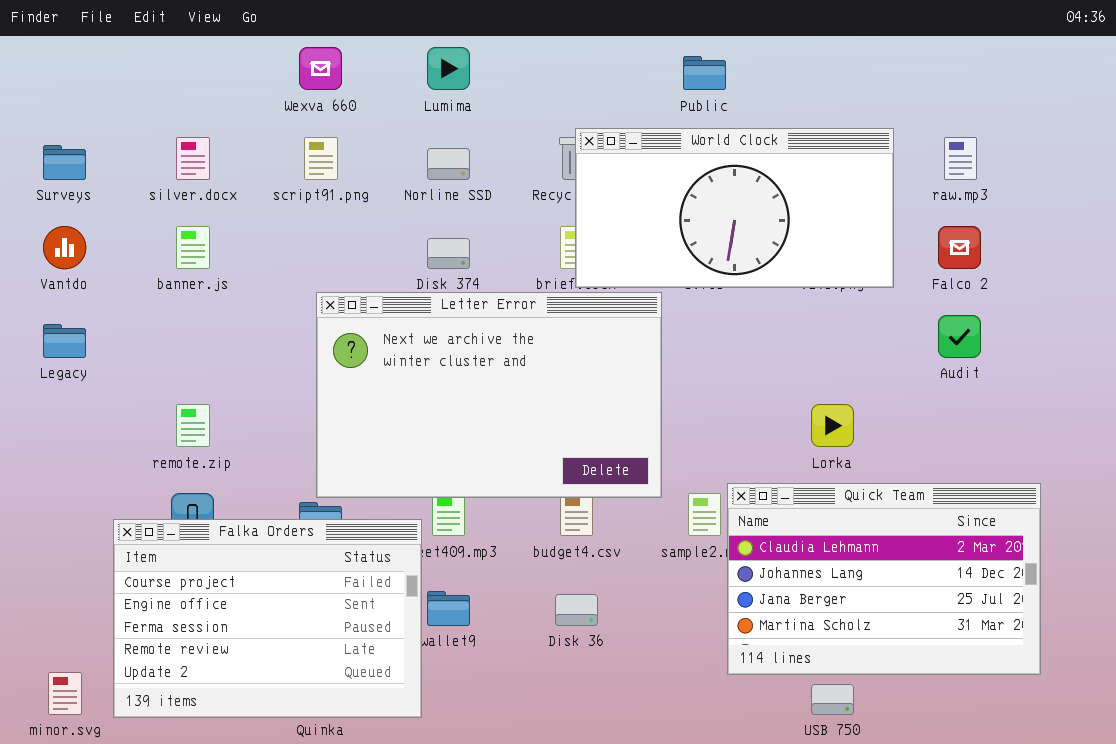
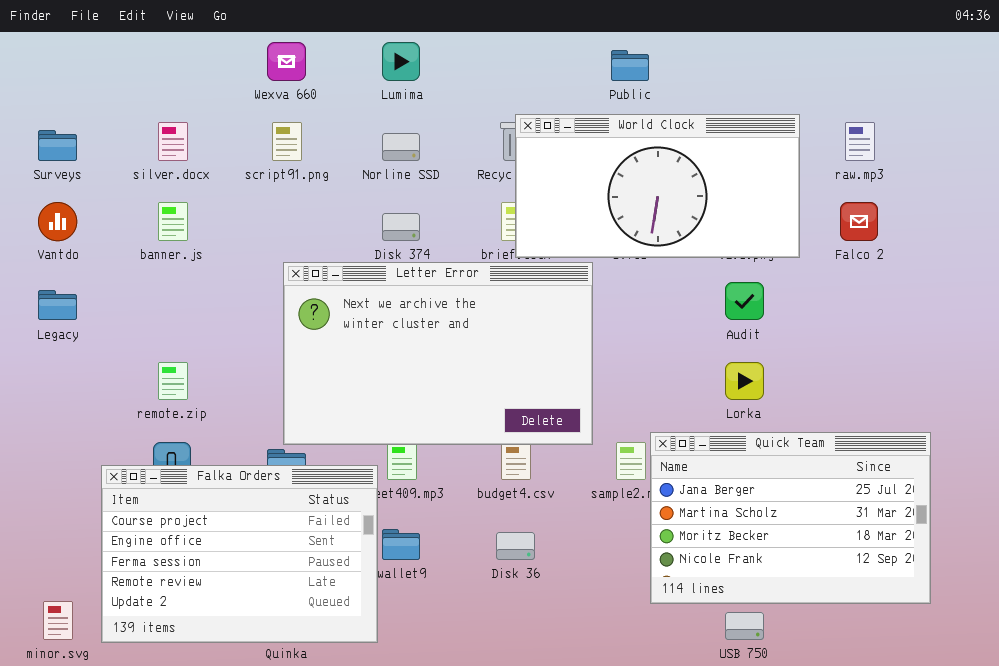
Audit: [938,315,981,358] -> [725,282,764,320], moved
Quick Team: [727,483,1041,675] -> [650,432,931,604], scrolled down 2 rows

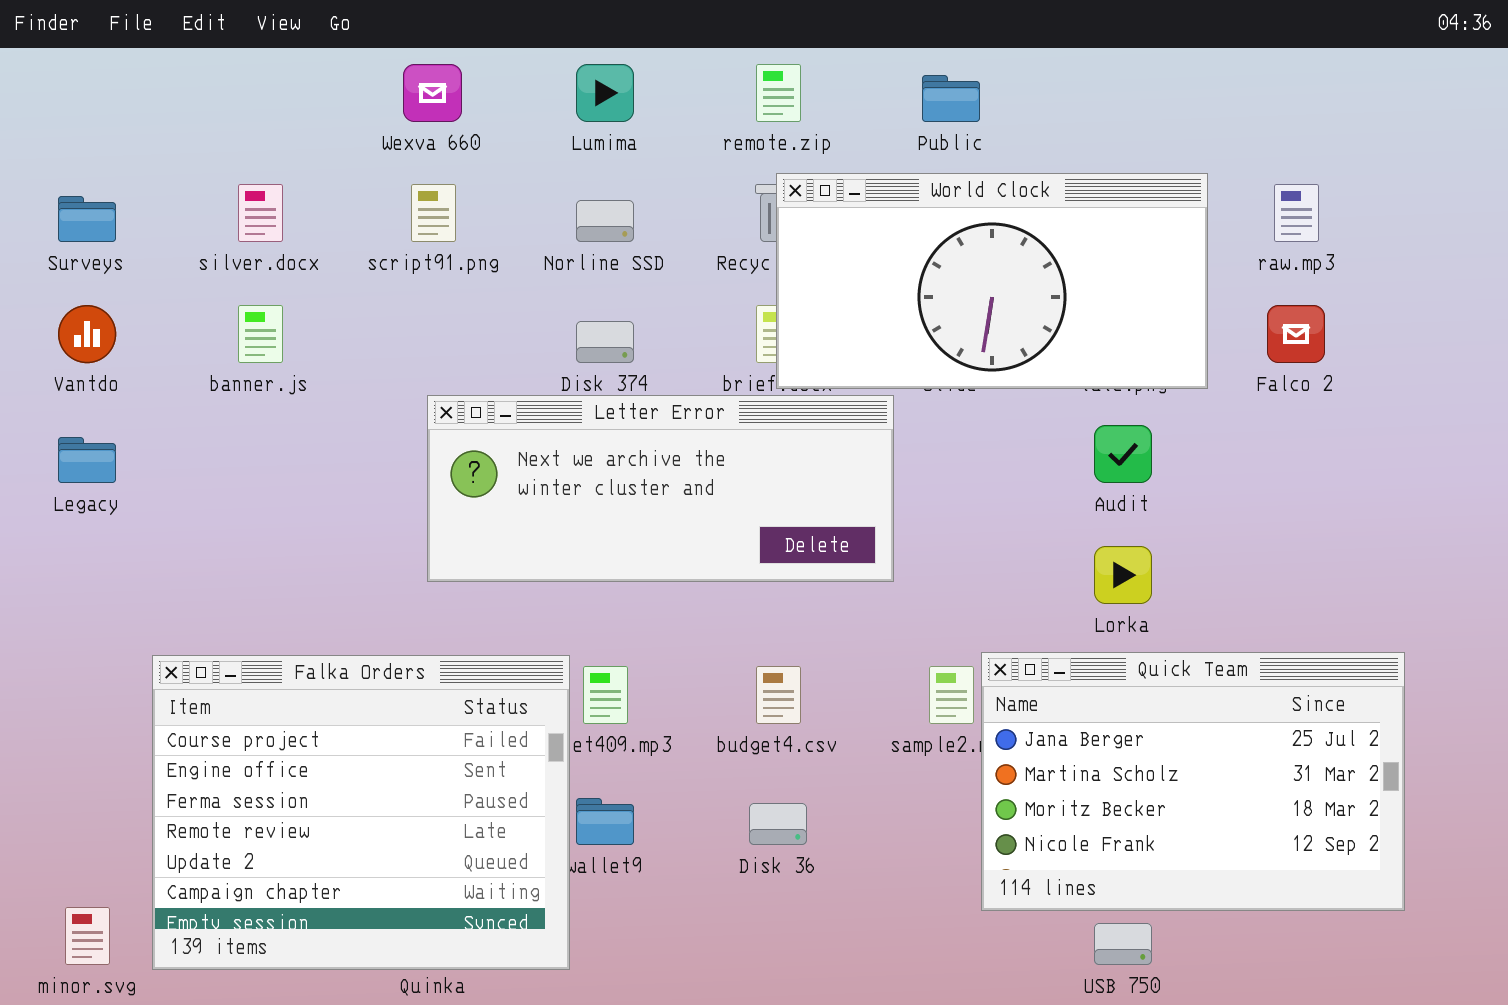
Letter Error: [283,262,593,445] -> [427,395,894,582], resized
remote.zip: [158,362,188,400] -> [756,64,801,122], moved
Falka Orders: [101,465,378,643] -> [152,655,570,970], resized

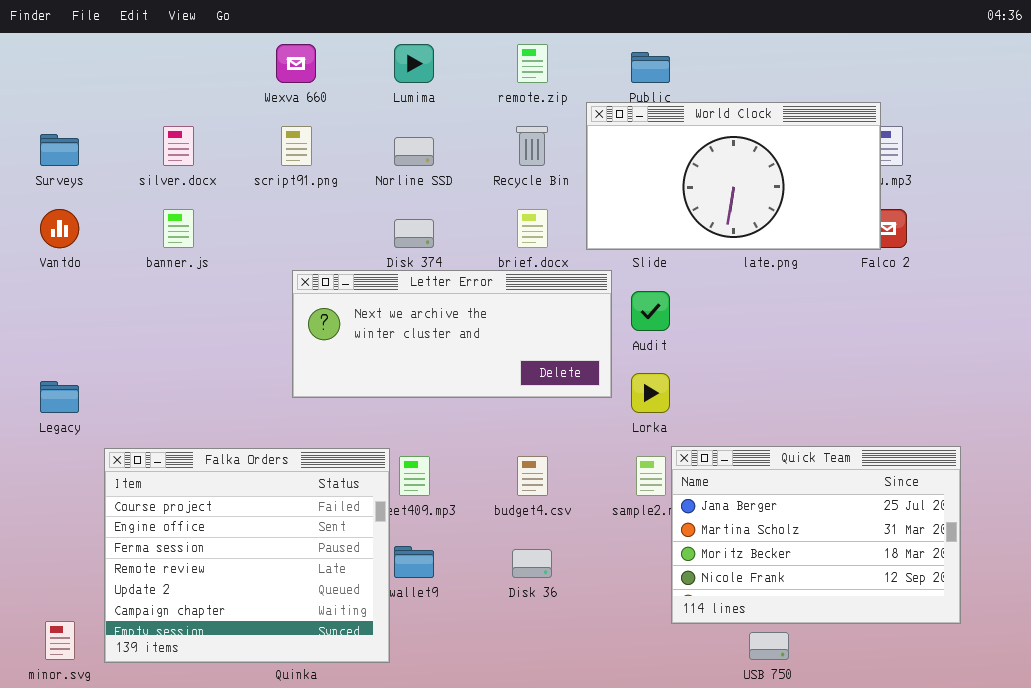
World Clock: [776,173,1208,389] -> [586,102,881,250], moved
Audit: [1094,425,1152,483] -> [631,291,670,331], moved
Legacy: [58,437,116,483] -> [40,381,79,413], moved
Lorka: [1094,546,1152,604] -> [631,373,670,413], moved

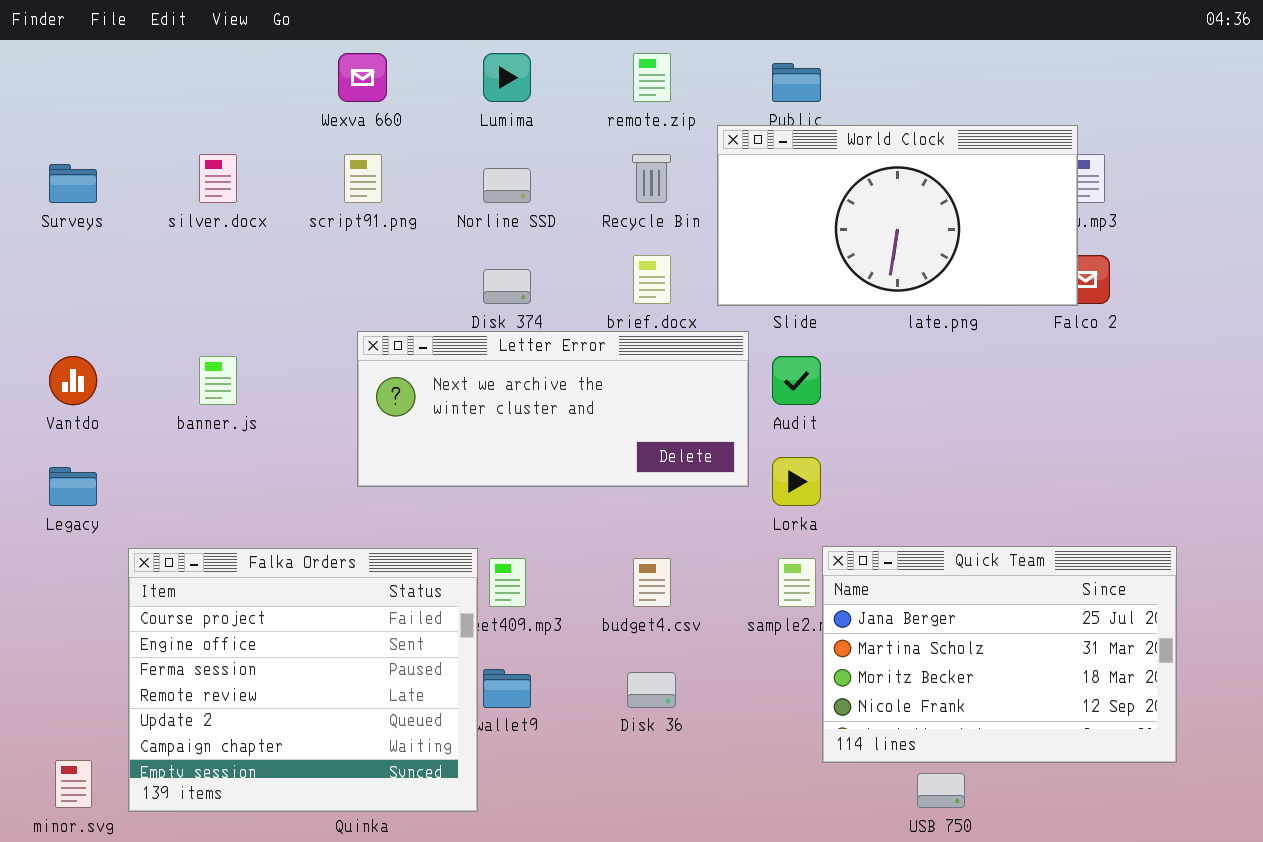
Vantdo: [40,209,79,248] -> [49,356,97,405], moved
banner.js: [163,209,194,248] -> [199,356,237,405], moved

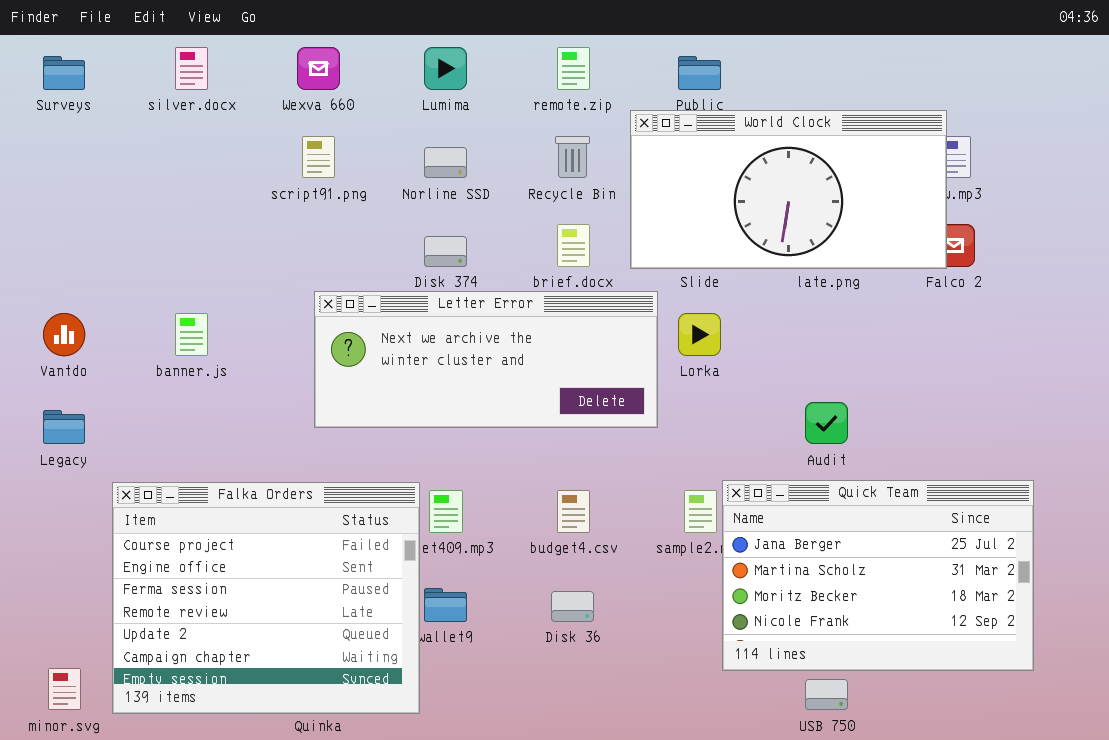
silver.docx: [199,154,237,203] -> [175,47,208,90], moved
Surveys: [49,164,97,203] -> [43,56,85,90], moved
Audit: [772,356,821,405] -> [805,402,848,444], moved
Lorka: [772,457,821,506] -> [678,313,721,356], moved

